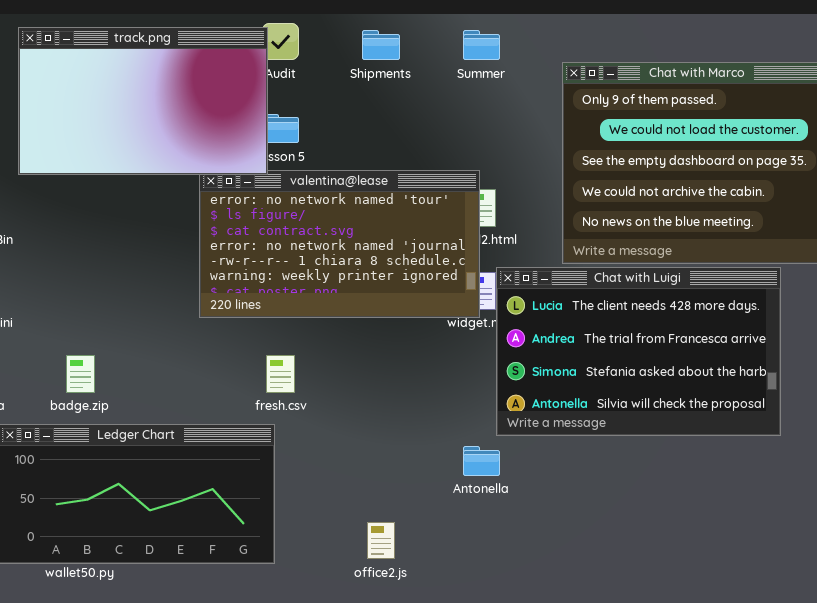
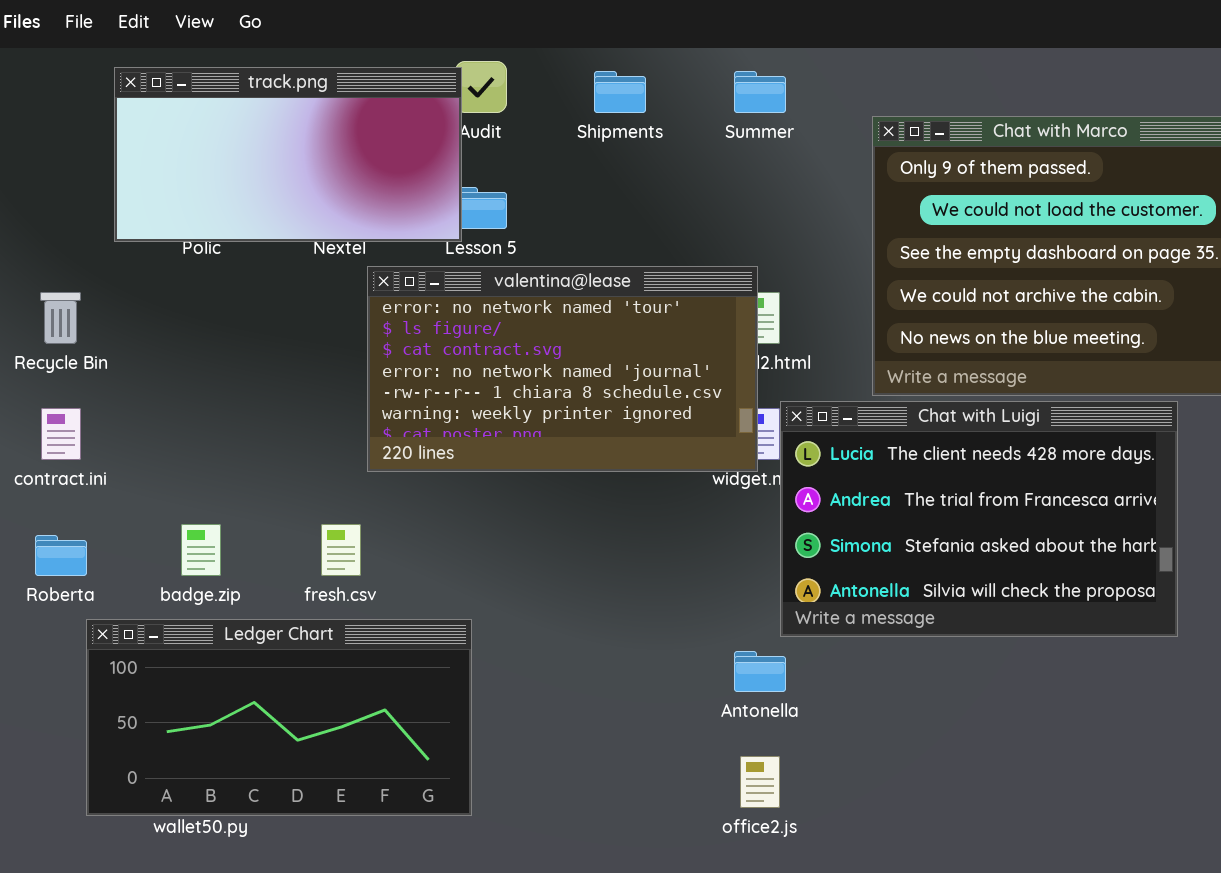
track.png: [18,27,268,175] -> [114,67,462,242], resized
fresh.csv: [266,355,295,393] -> [321,524,361,576], moved
office2.js: [367,522,395,559] -> [740,756,780,808], moved

